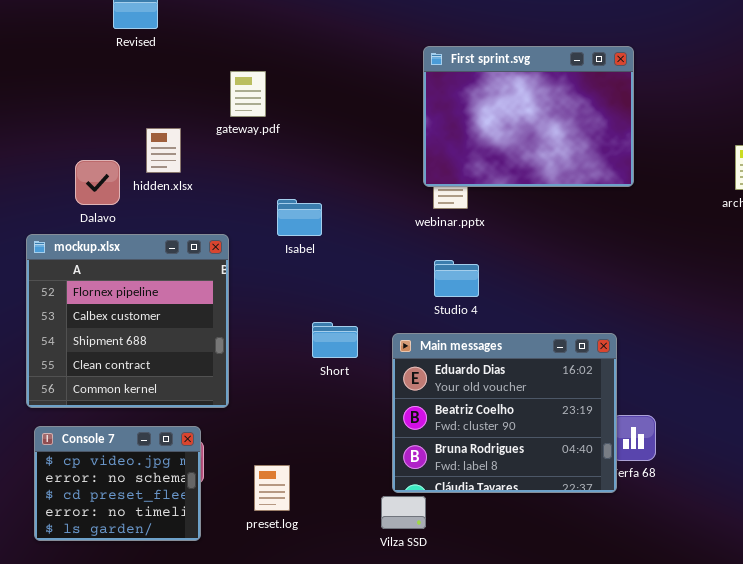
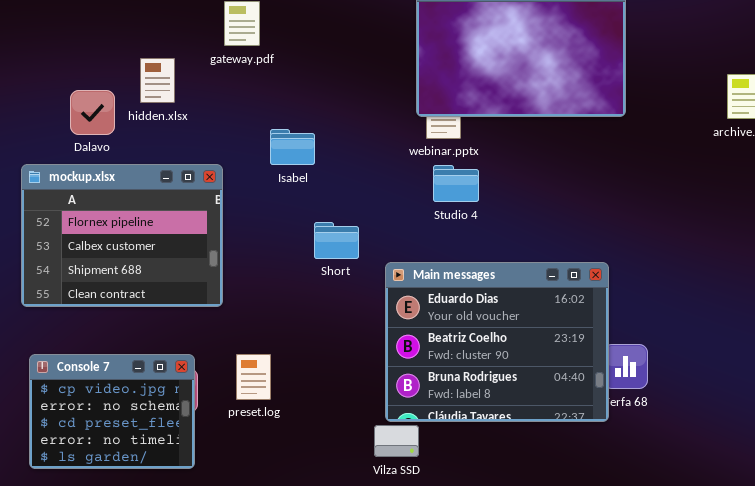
mockup.xlsx: [26,234,229,408] -> [21,164,223,307], resized
Studio 4: [434,260,479,297] -> [433,165,479,202], moved
Short: [312,322,358,358] -> [314,222,359,259], moved
preset.log: [254,465,290,511] -> [236,354,271,400], moved

